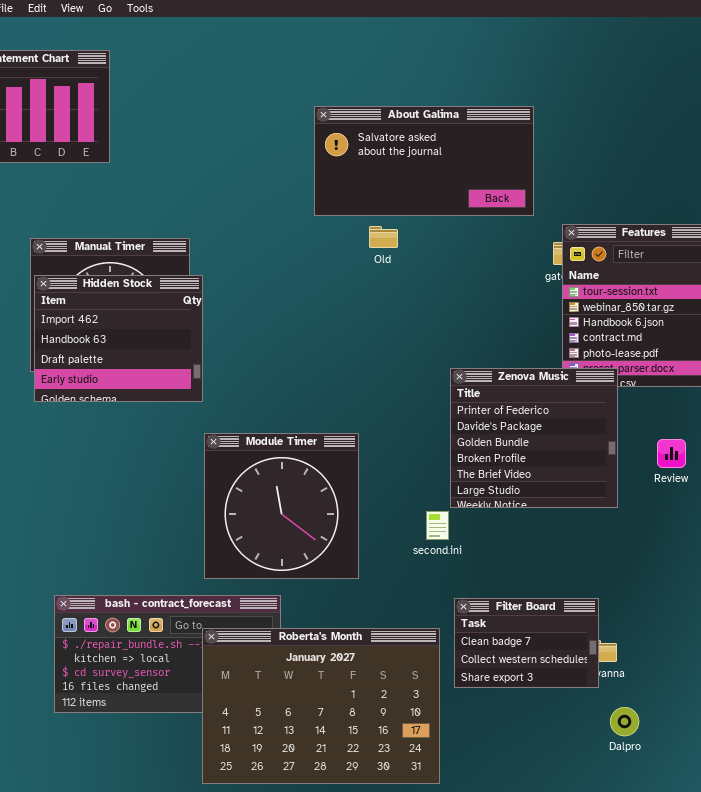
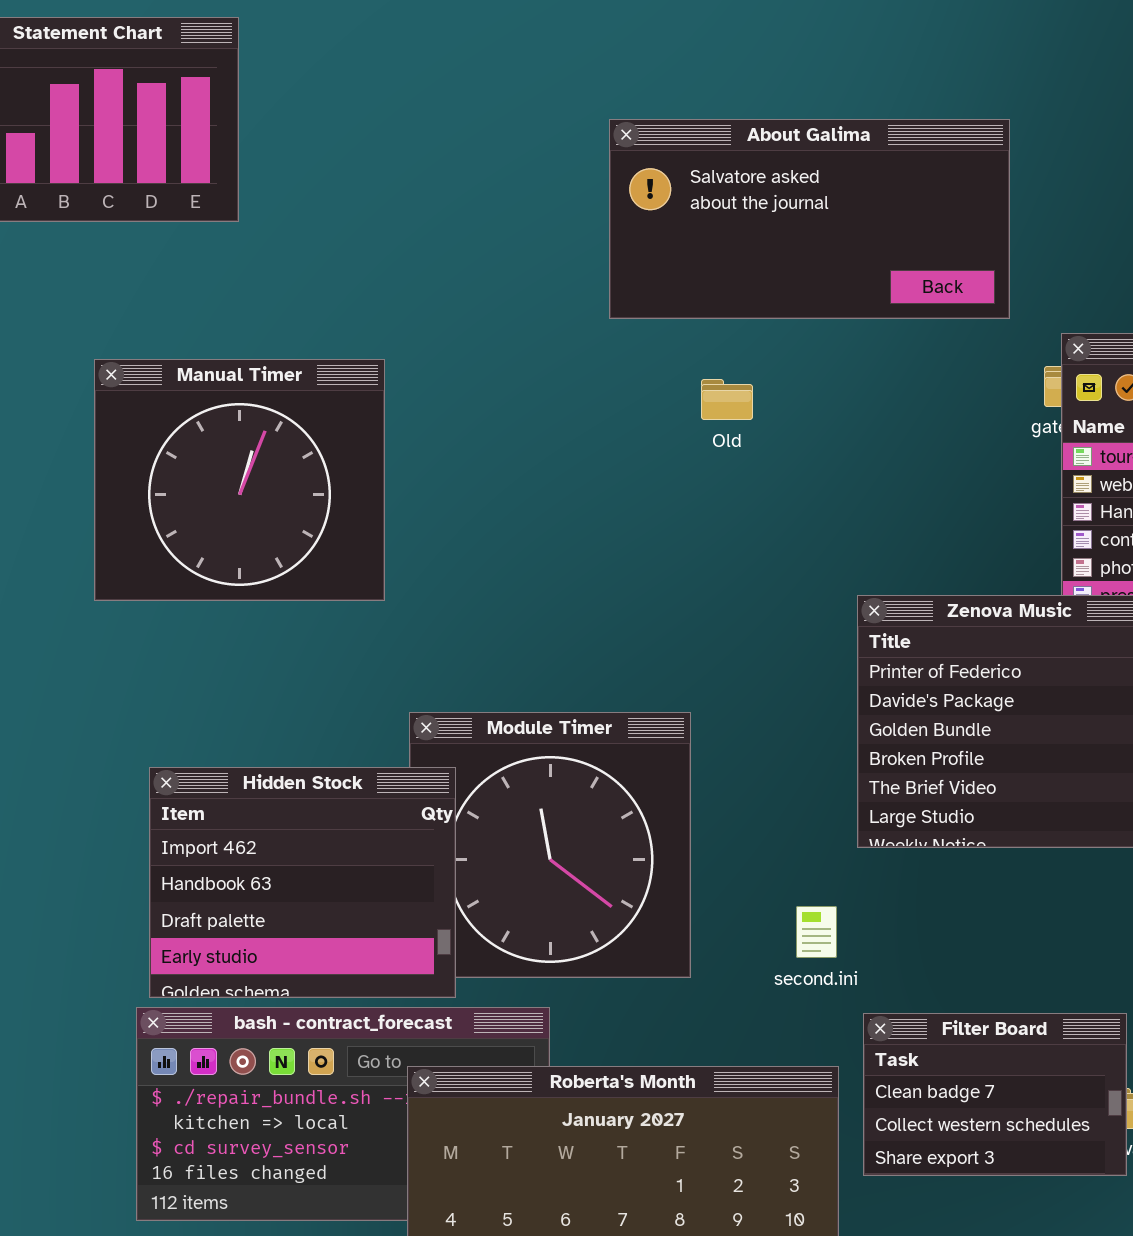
Old: [369,226,398,248] -> [701,379,753,420], moved
Hidden Stock: [34,275,203,402] -> [149,767,456,998], moved
second.ini: [426,511,449,540] -> [796,906,837,958], moved

